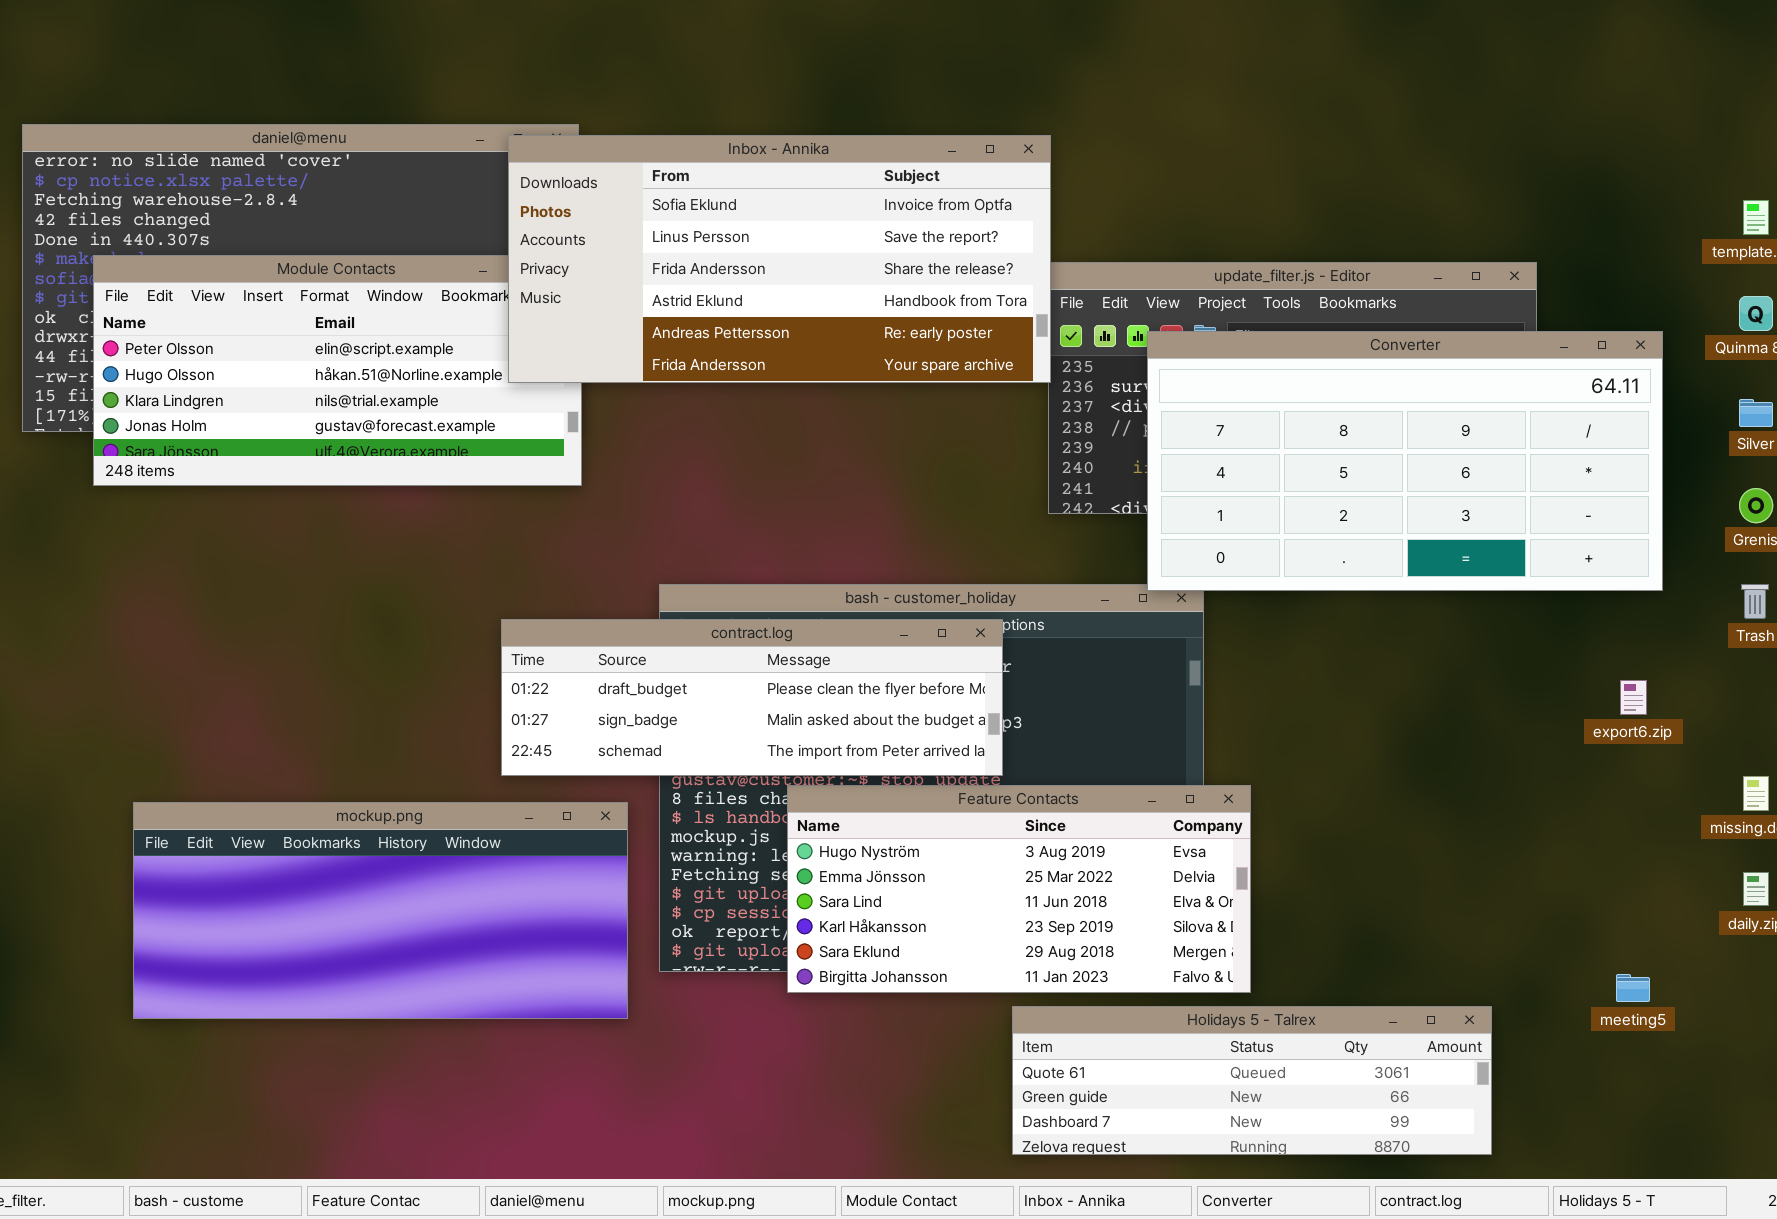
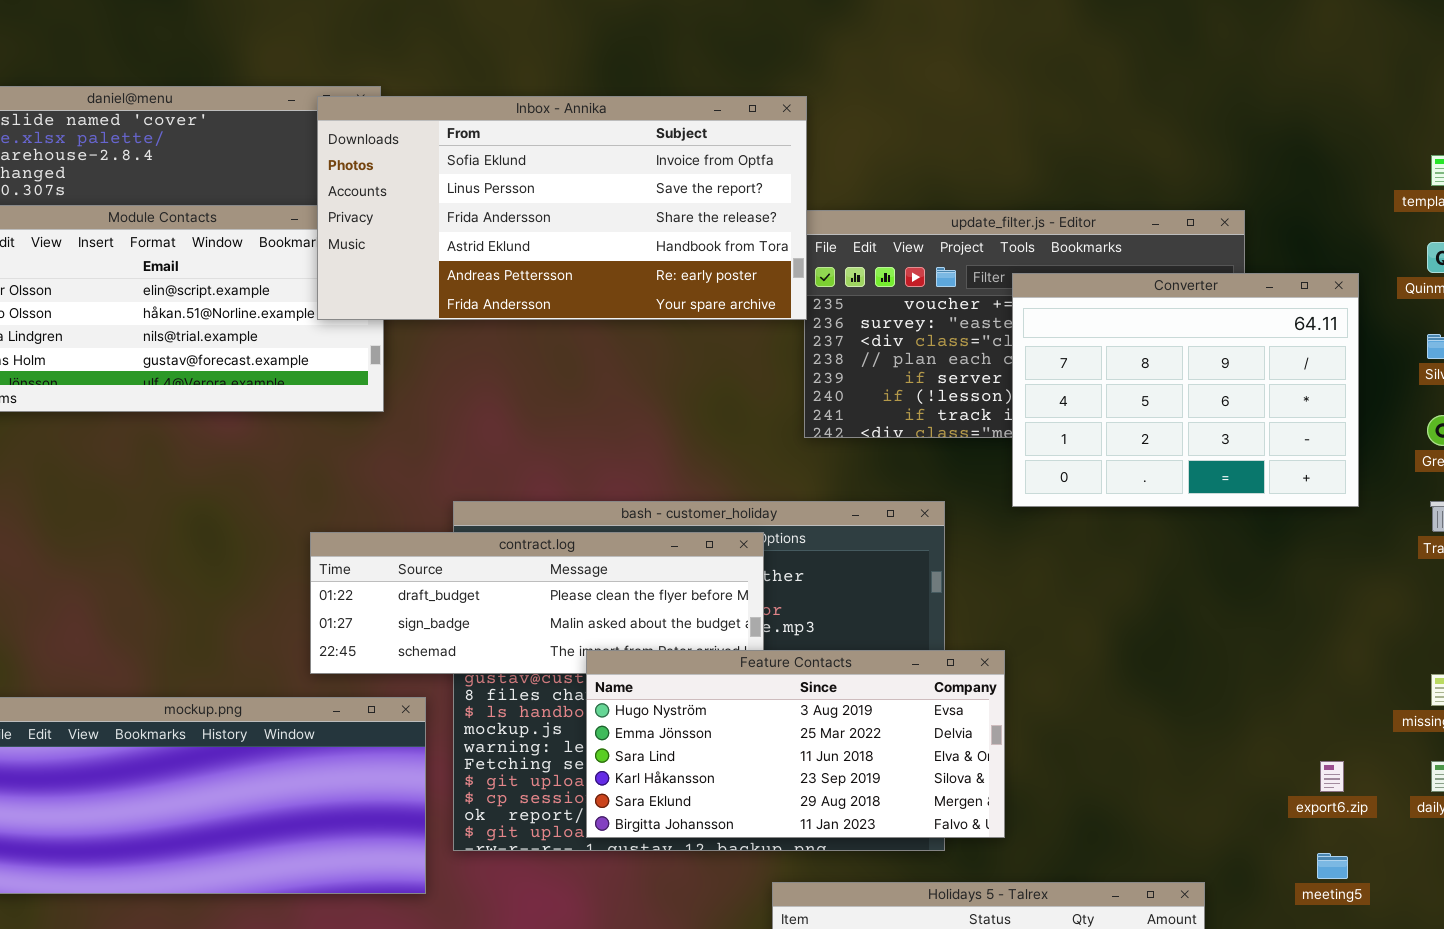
Converter: [1147,331,1663,591] -> [1012,273,1359,507], resized
export6.zip: [1620,680,1647,715] -> [1320,761,1344,792], moved
Feature Contacts: [787,785,1251,993] -> [586,650,1005,838], moved

